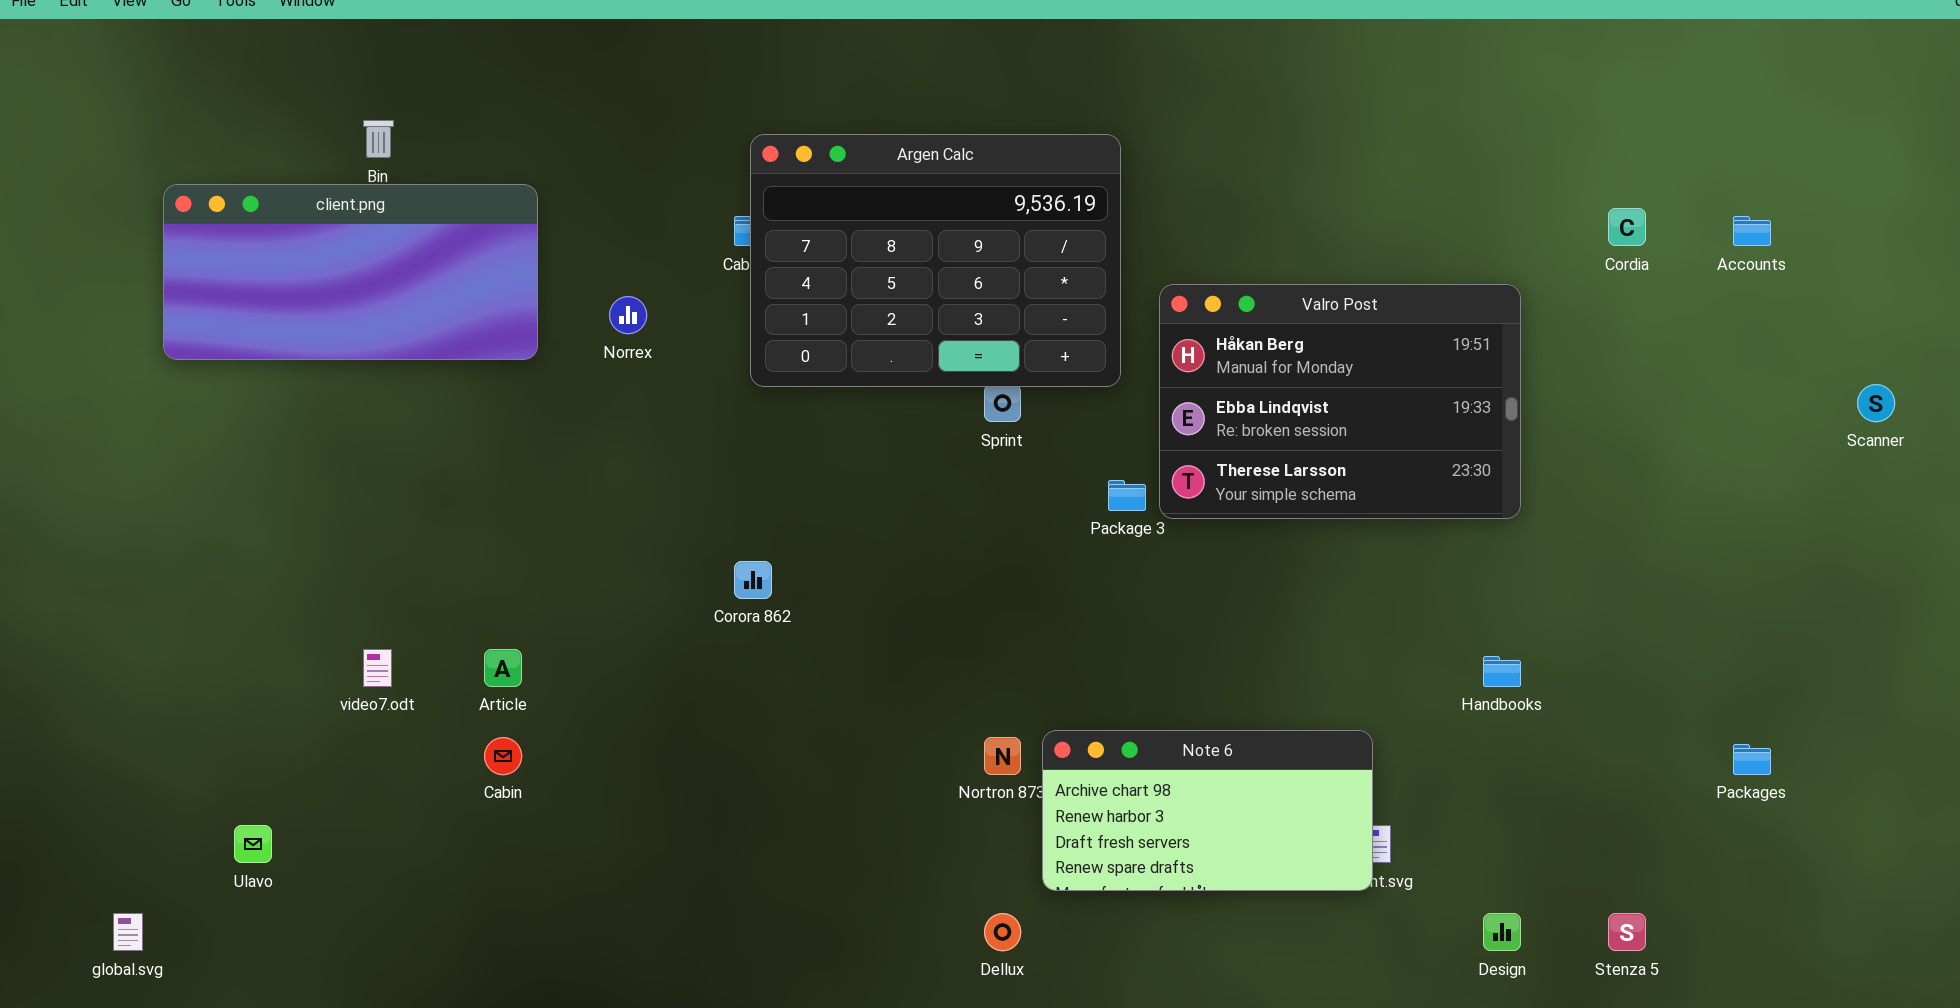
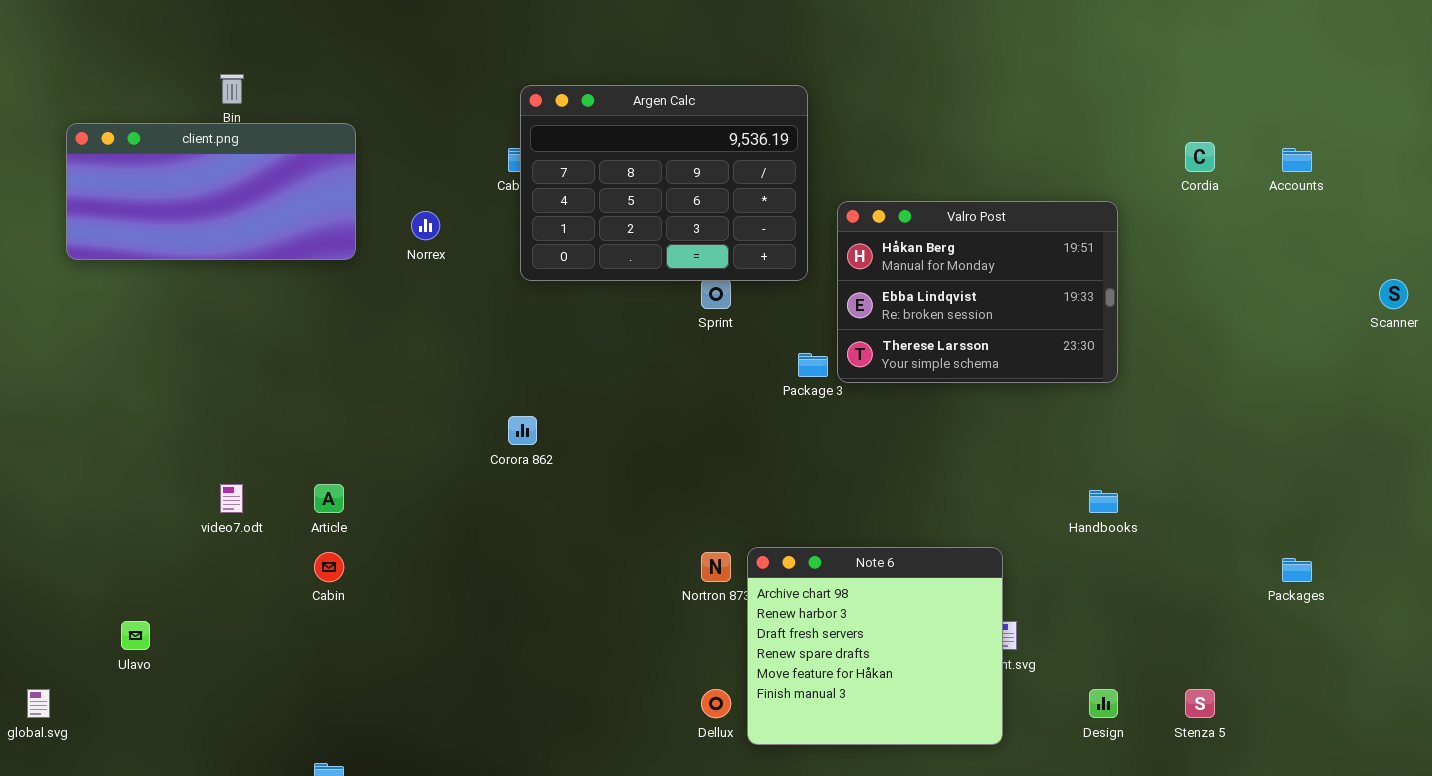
Note 6: [1042,730,1373,891] -> [747,547,1003,745], resized

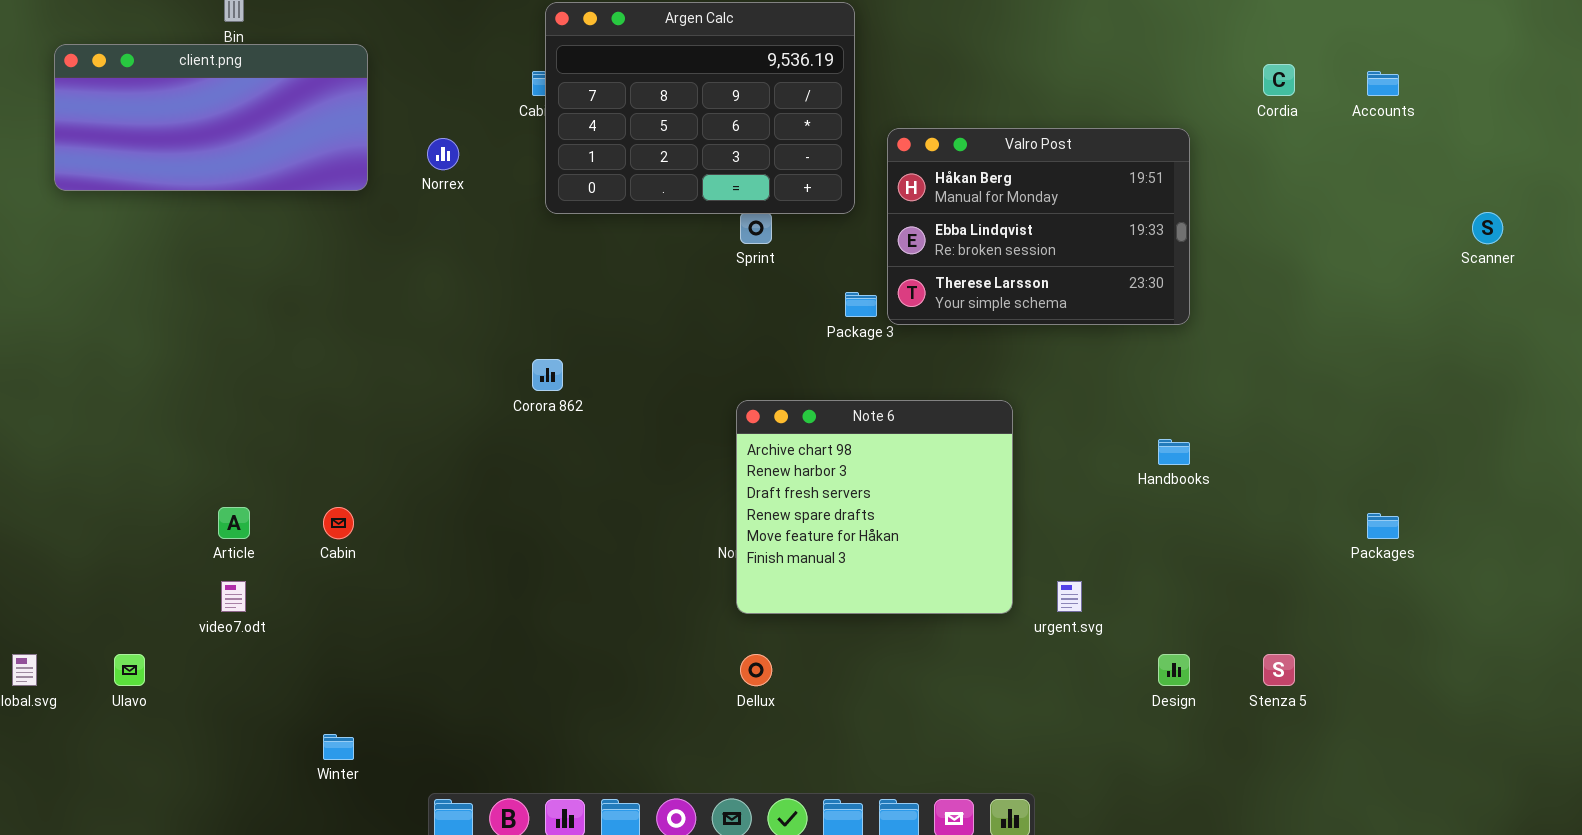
video7.odt: [220,484,243,513] -> [221,581,246,612], moved
Article: [314,484,344,513] -> [218,507,250,539], moved
Note 6: [747,547,1003,745] -> [736,400,1013,614], moved
Ulavo: [121,621,150,650] -> [114,654,145,686], moved

